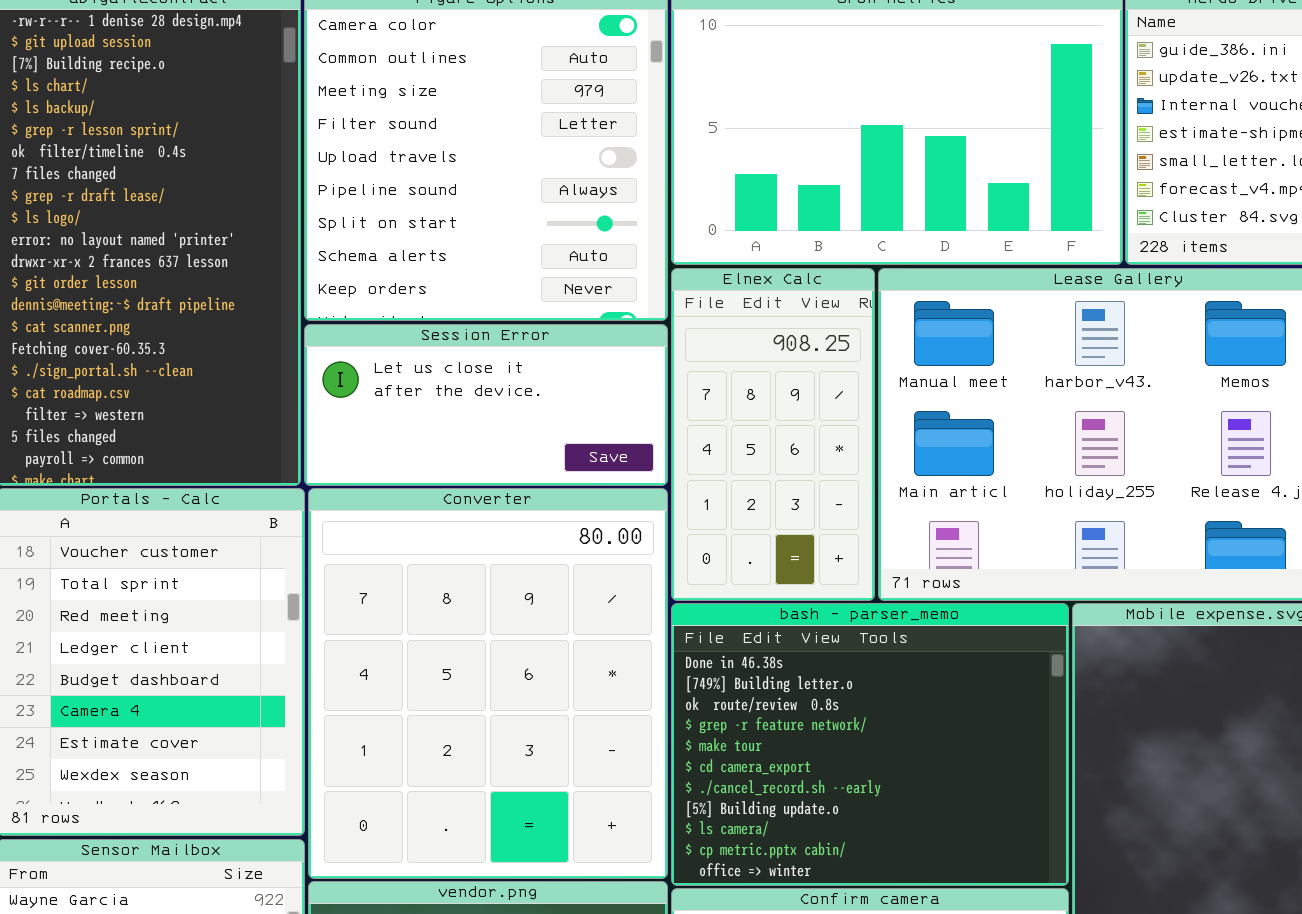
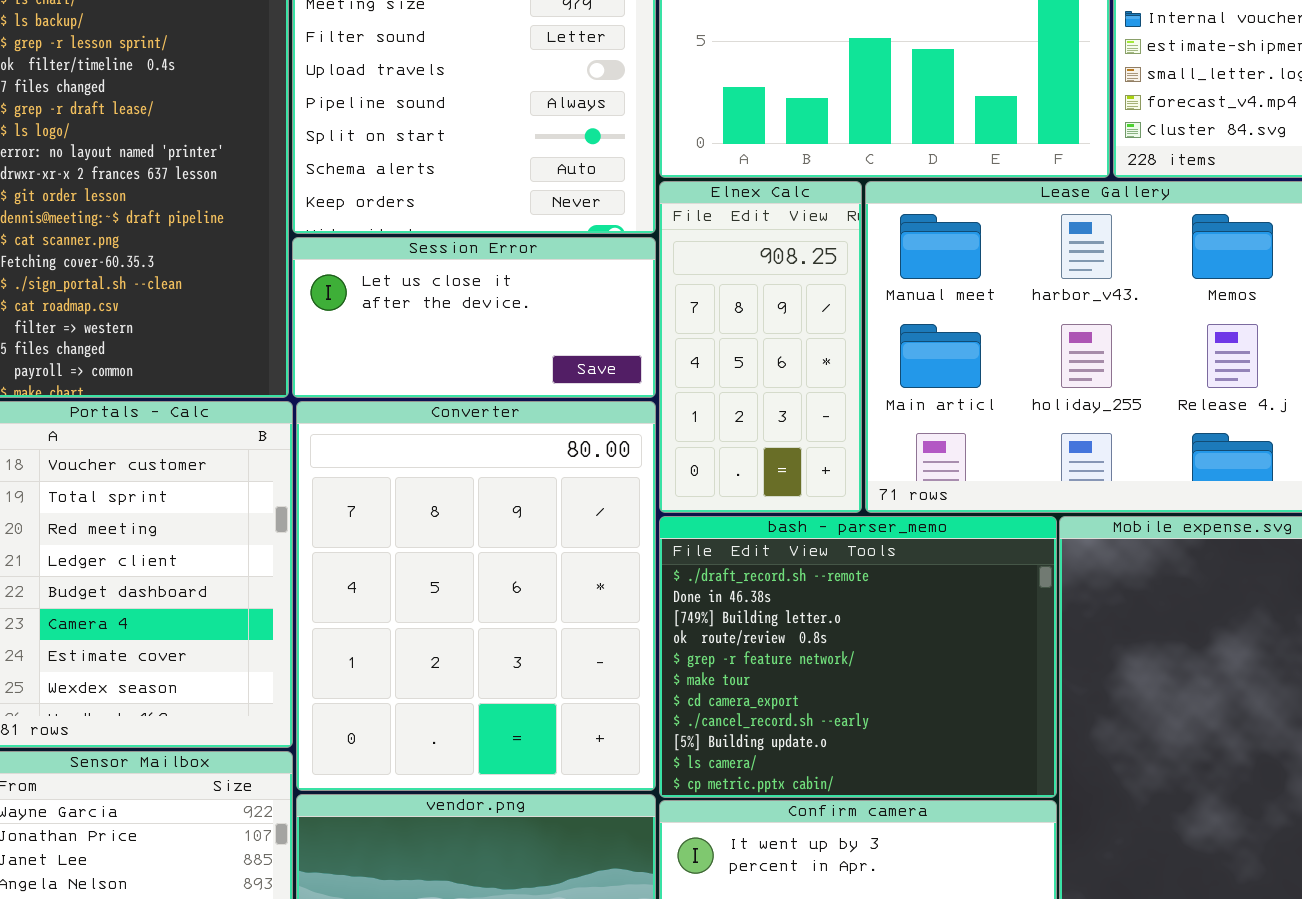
bash - parser_memo: [671,603,1069,886] -> [659,516,1057,798], scrolled up 1 row

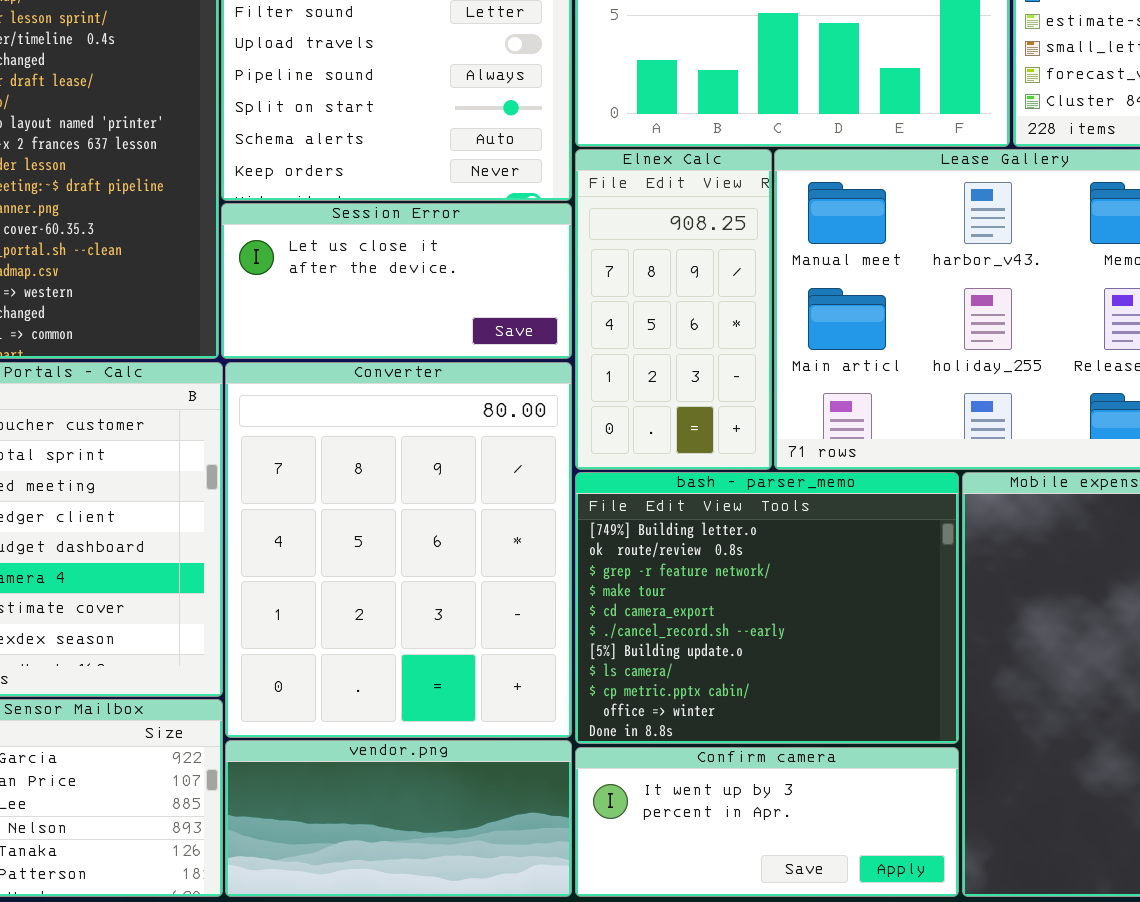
bash - parser_memo: [659,516,1057,798] -> [575,472,959,744], scrolled down 2 rows

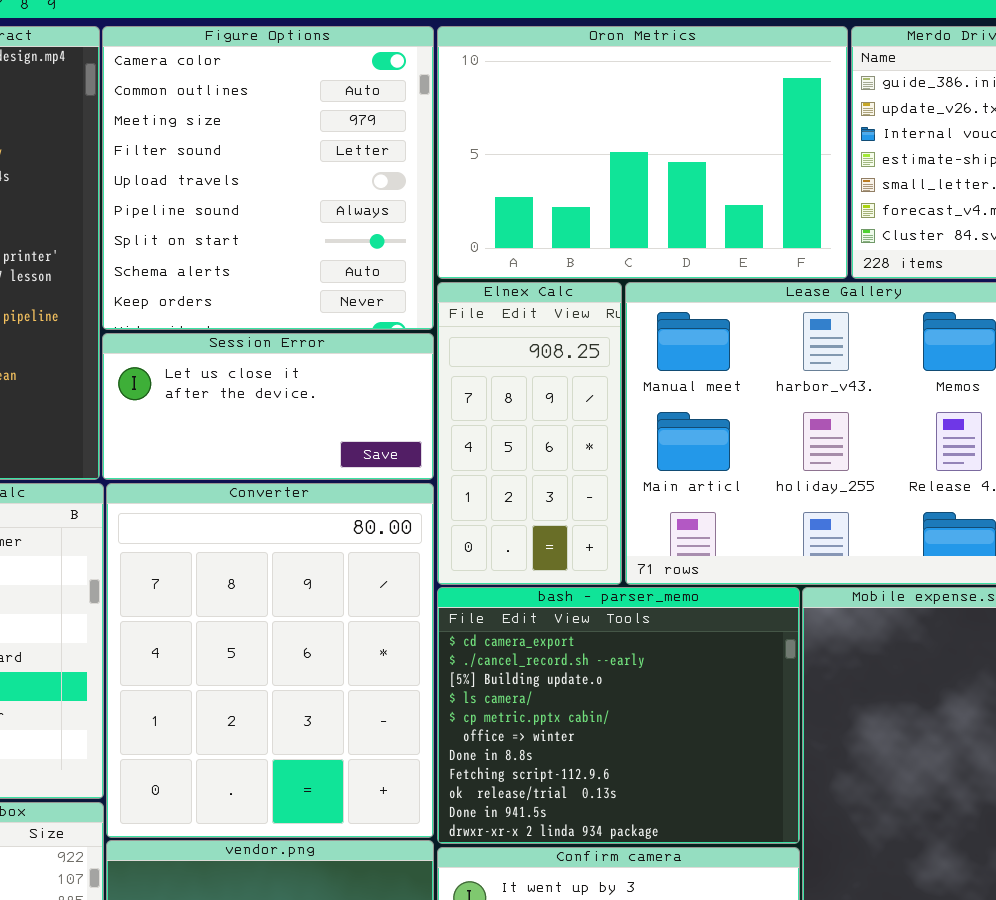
bash - parser_memo: [575,472,959,744] -> [437,587,800,844], scrolled down 4 rows

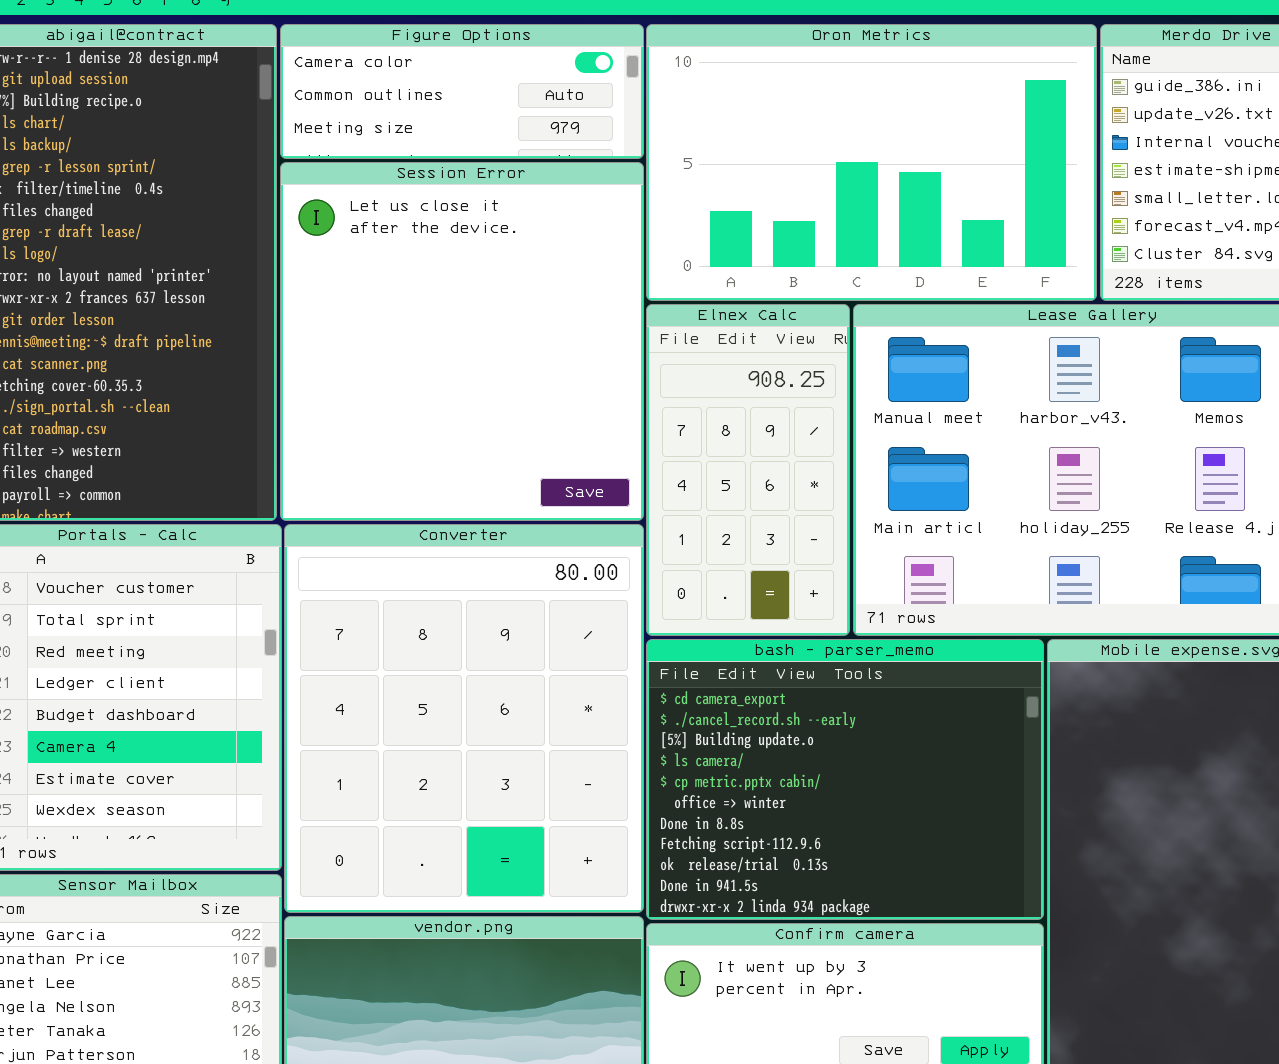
Figure Options: [102,26,434,330] -> [280,24,644,159], resized
Session Error: [102,333,434,480] -> [280,162,644,521], resized

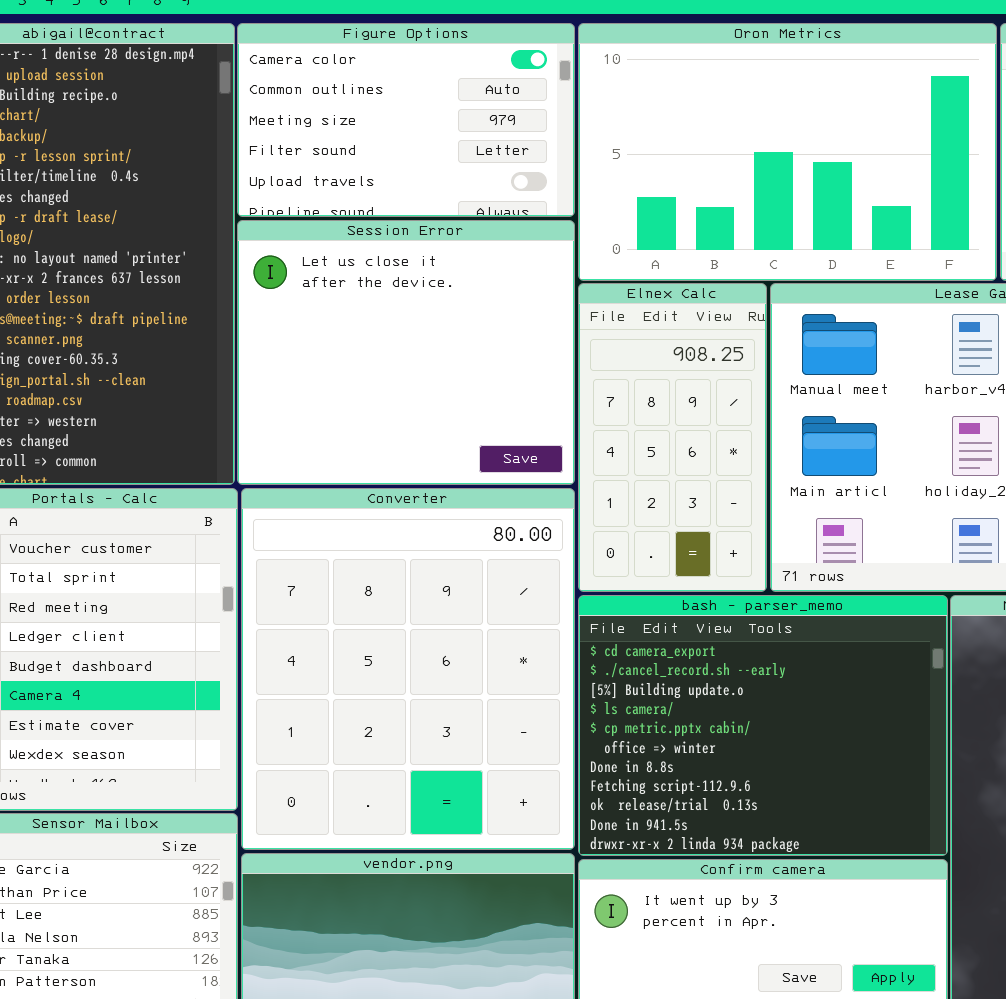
Figure Options: [280,24,644,159] -> [237,23,575,217], resized
Session Error: [280,162,644,521] -> [237,220,575,485], resized

